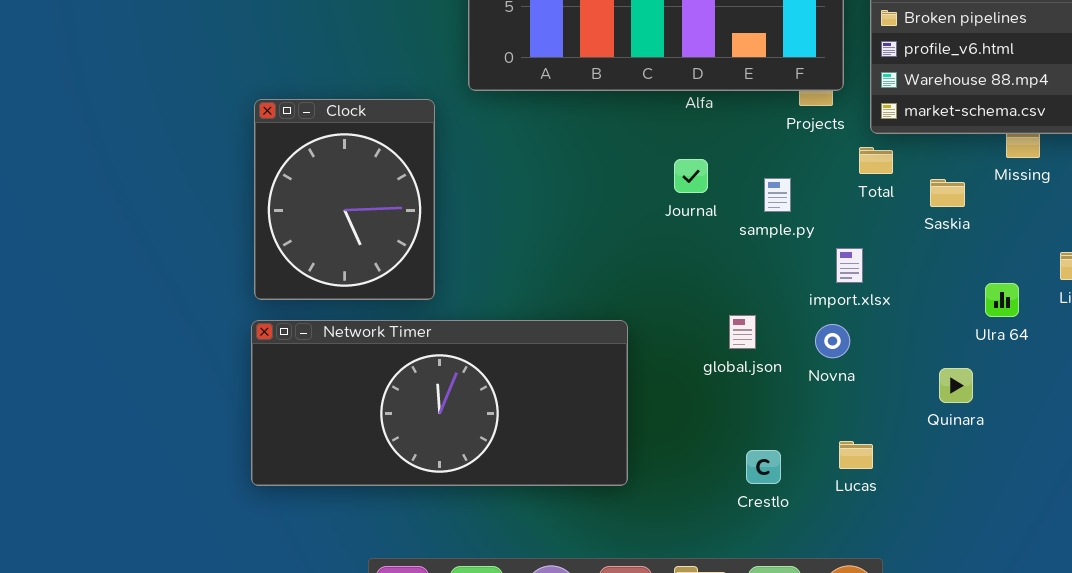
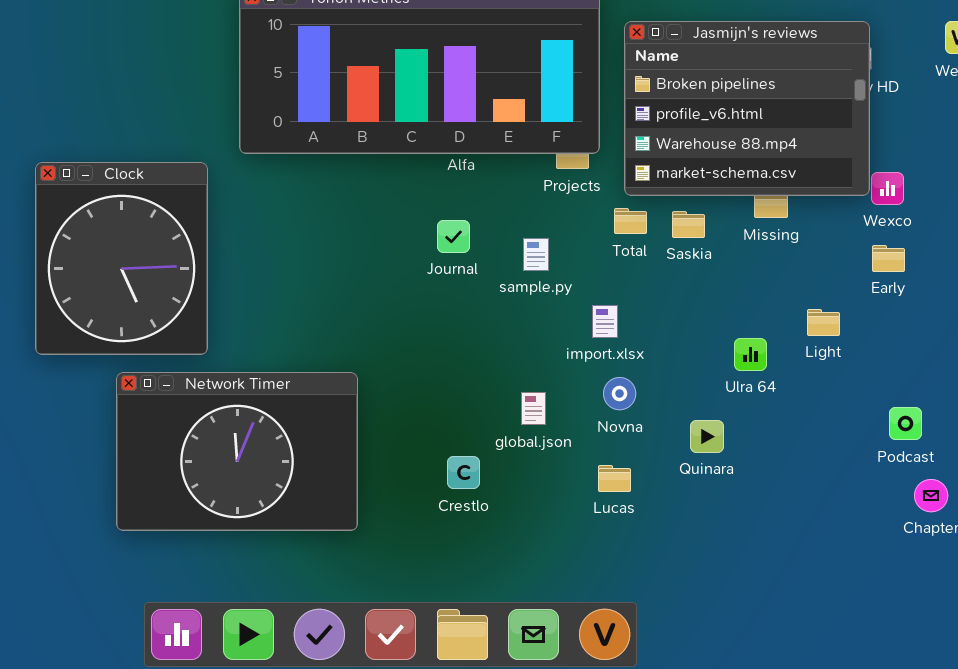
Saskia: [930,179,965,207] -> [672,211,705,238], moved
global.json: [729,315,756,349] -> [521,392,546,425], moved
Network Timer: [251,320,628,486] -> [116,372,358,531], moved, resized
Novna: [815,324,850,358] -> [603,377,636,410], moved
Lucas: [839,441,873,469] -> [598,465,631,492], moved
Crestlo: [746,450,781,484] -> [447,456,480,489], moved

